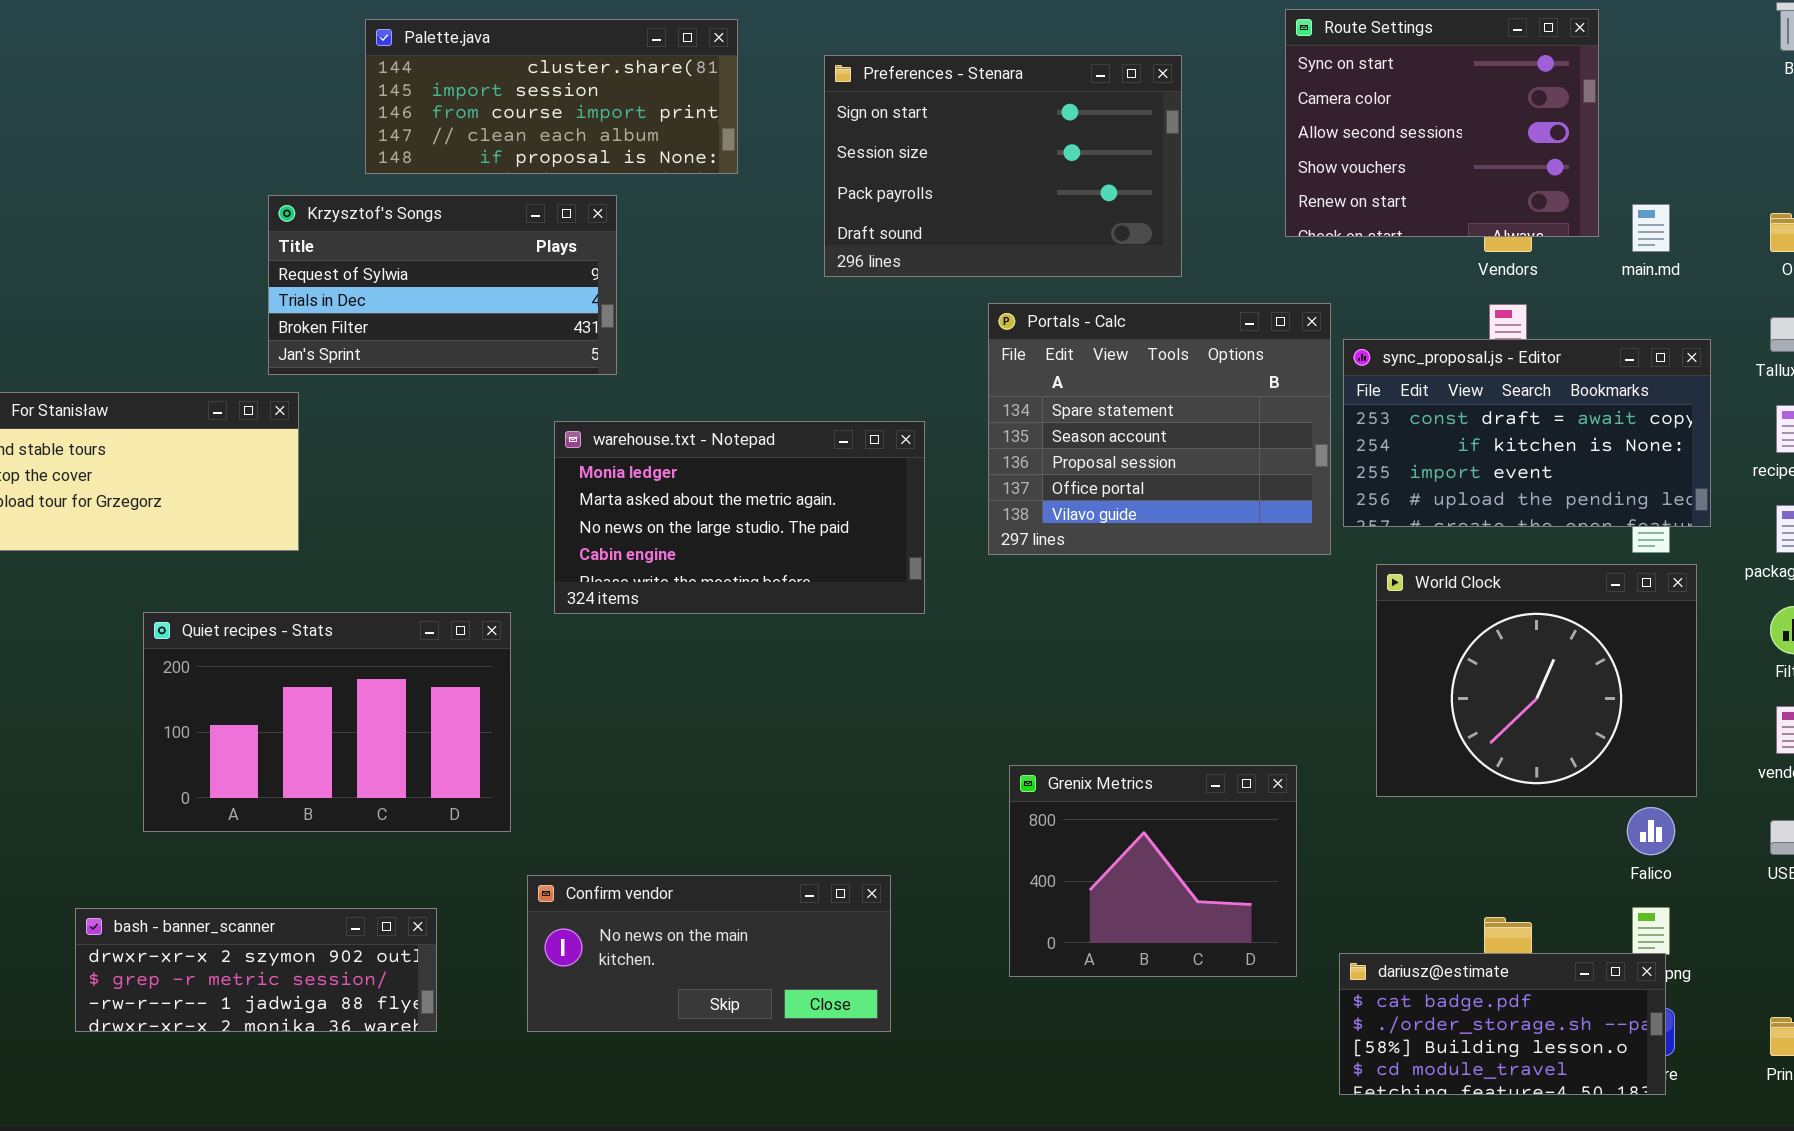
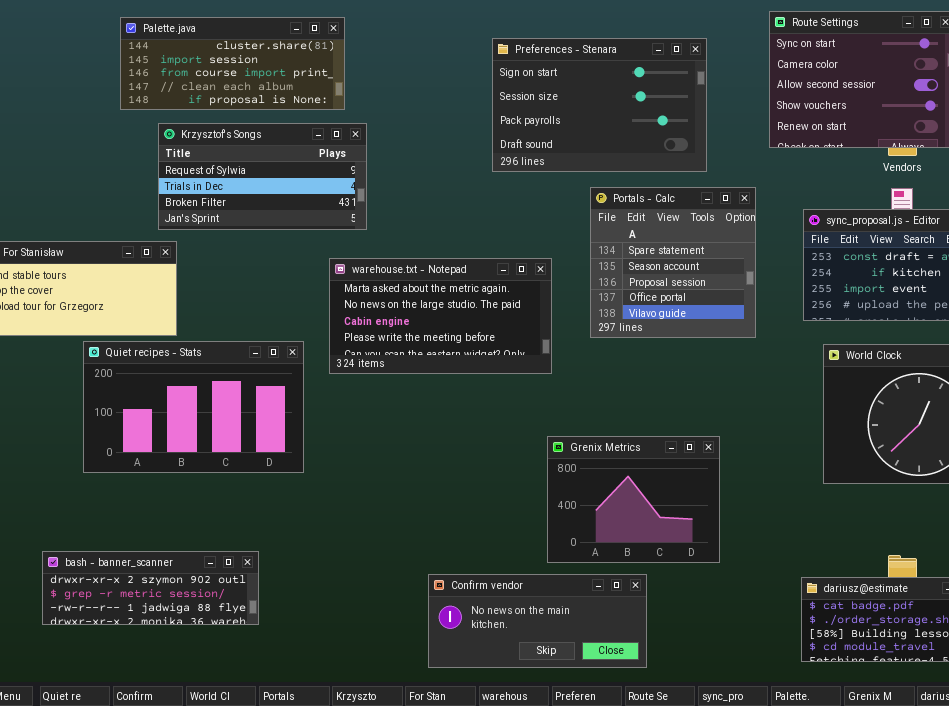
Palette.java: [365,19,738,174] -> [120,17,345,110], moved
Portals - Calc: [988,303,1331,555] -> [590,187,756,338], resized
warehouse.txt - Notepad: [554,421,925,614] -> [329,258,552,374], scrolled down 1 row
Quiet recipes - Stats: [143,612,511,832] -> [83,341,304,473], moved
Grenix Metrics: [1009,765,1297,977] -> [547,436,720,563], moved
Confirm vendor: [527,875,891,1032] -> [428,574,647,668], moved

